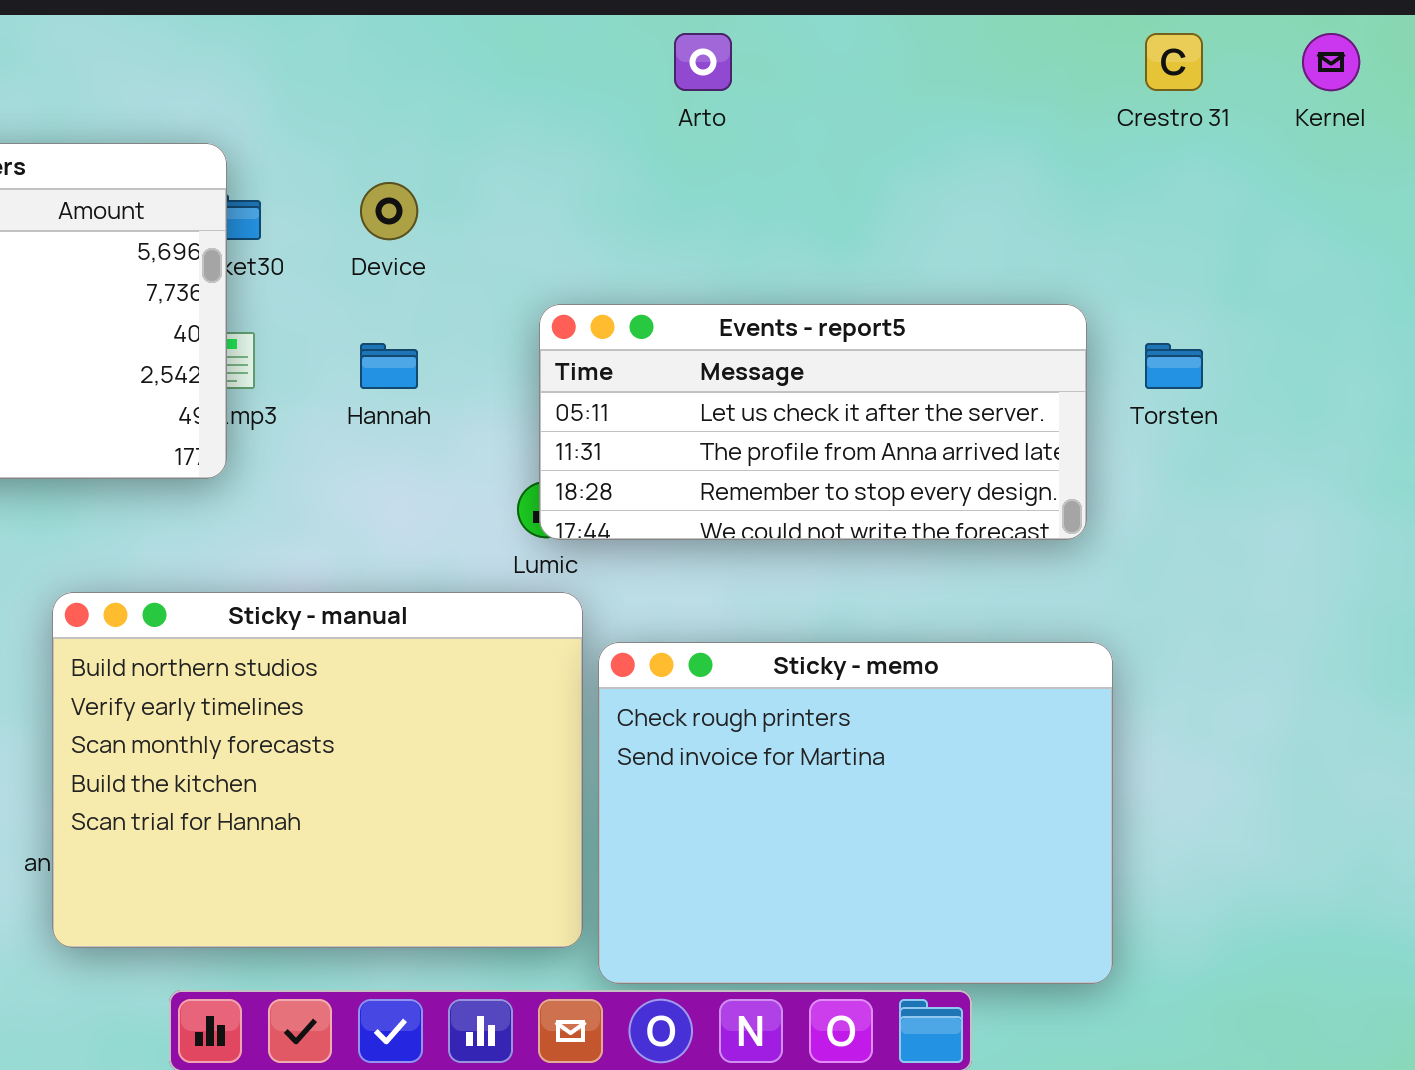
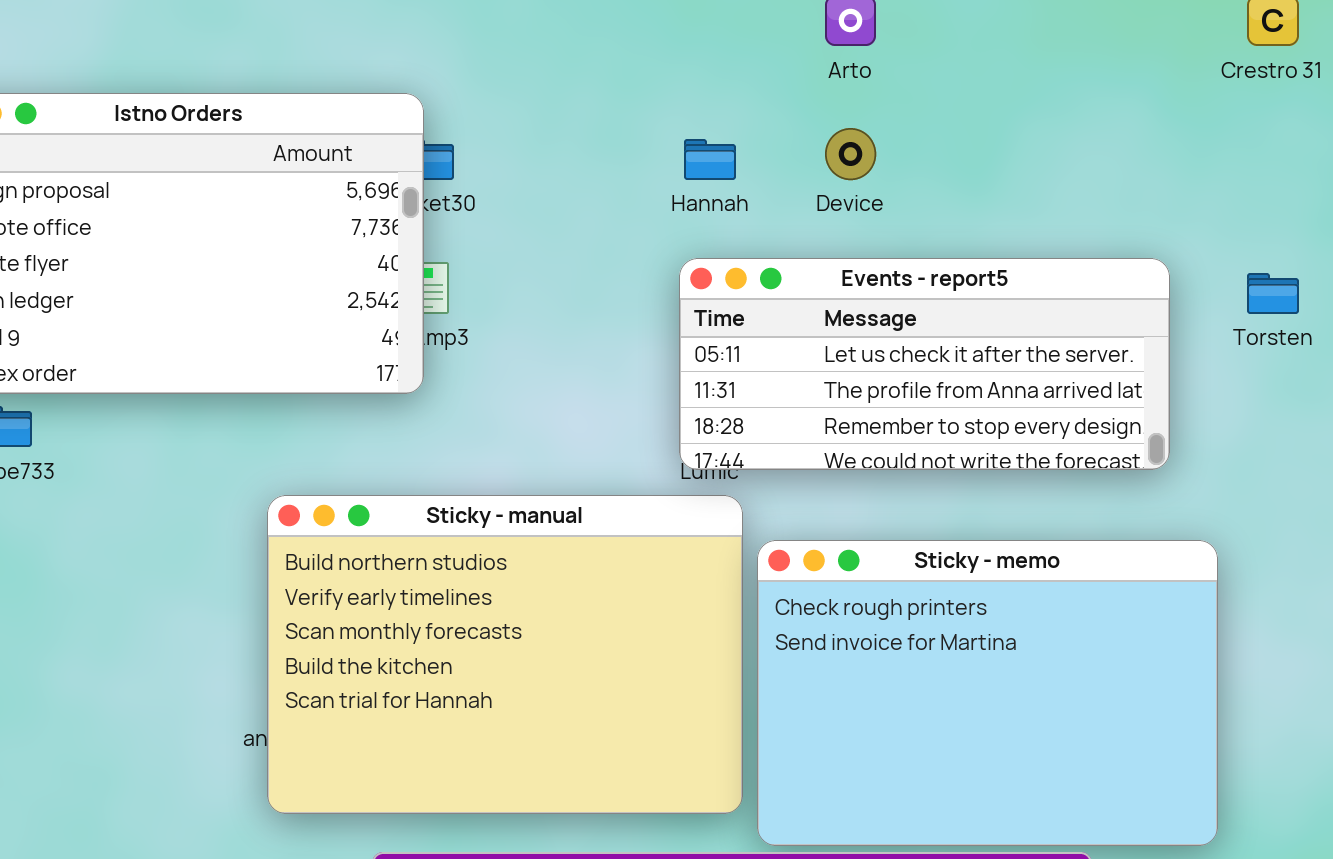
Device: [360,182,418,240] -> [825,128,876,180], moved
Events - report5: [539,304,1087,540] -> [679,258,1170,470], moved
Hannah: [360,343,418,389] -> [684,139,736,180], moved

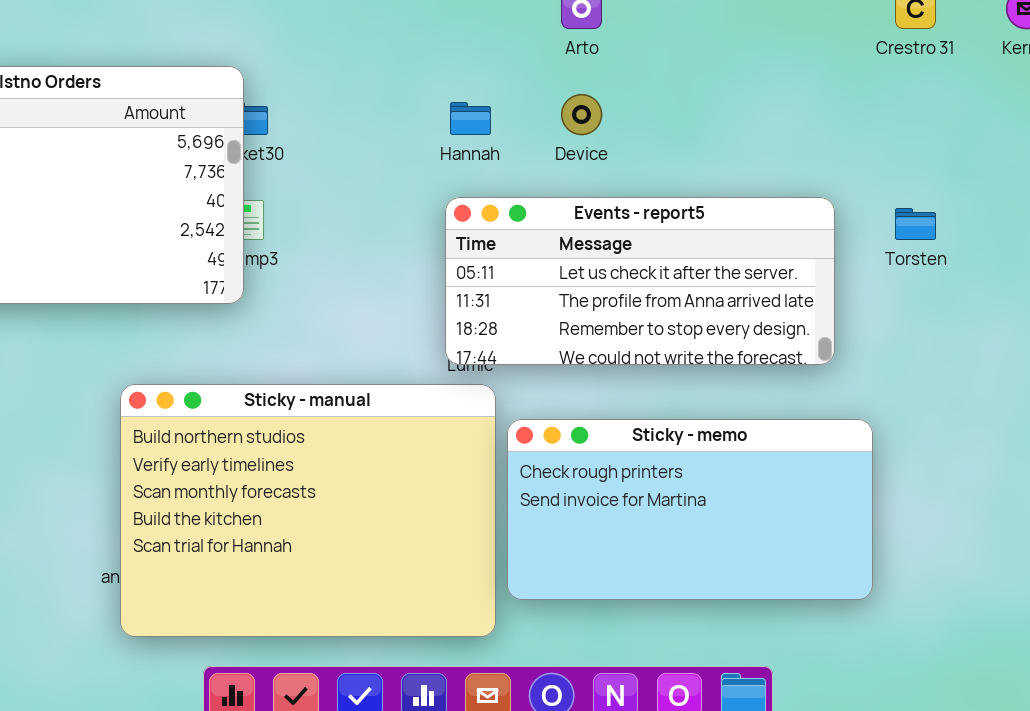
Sticky - memo: [757,540,1218,846] -> [507,419,873,600], resized

